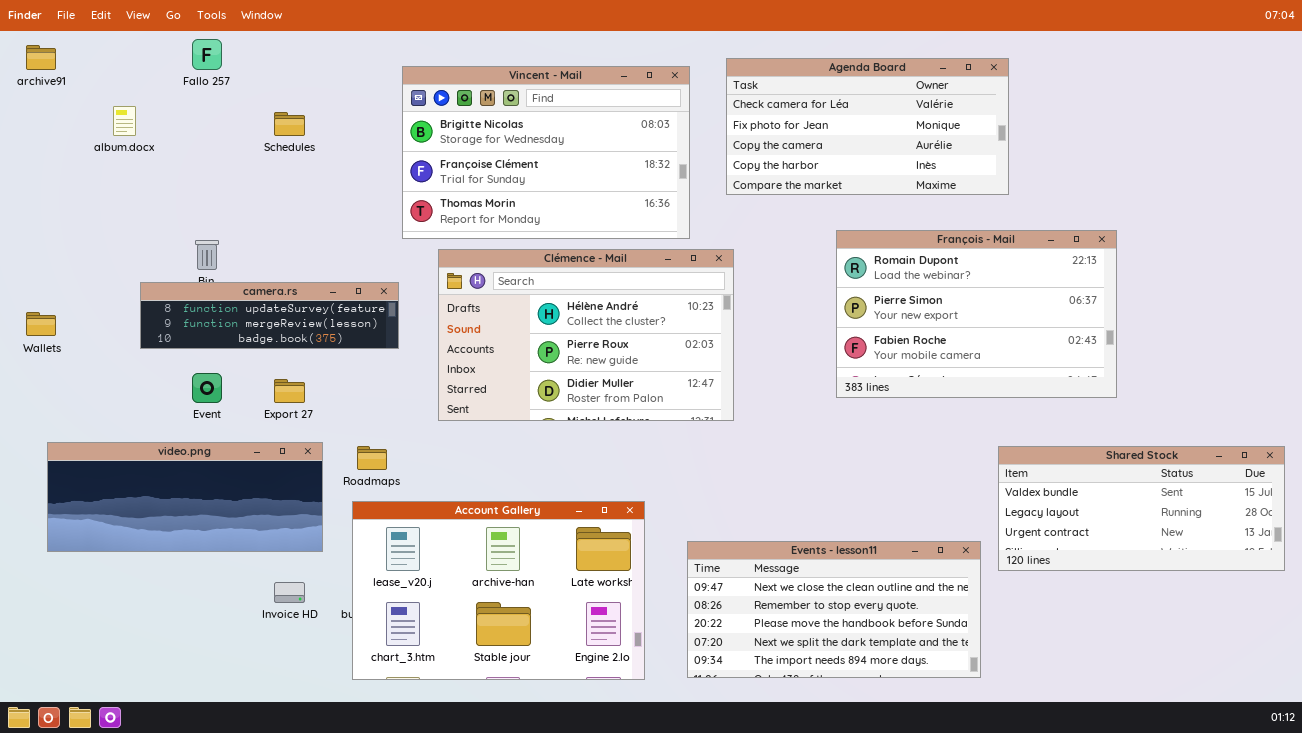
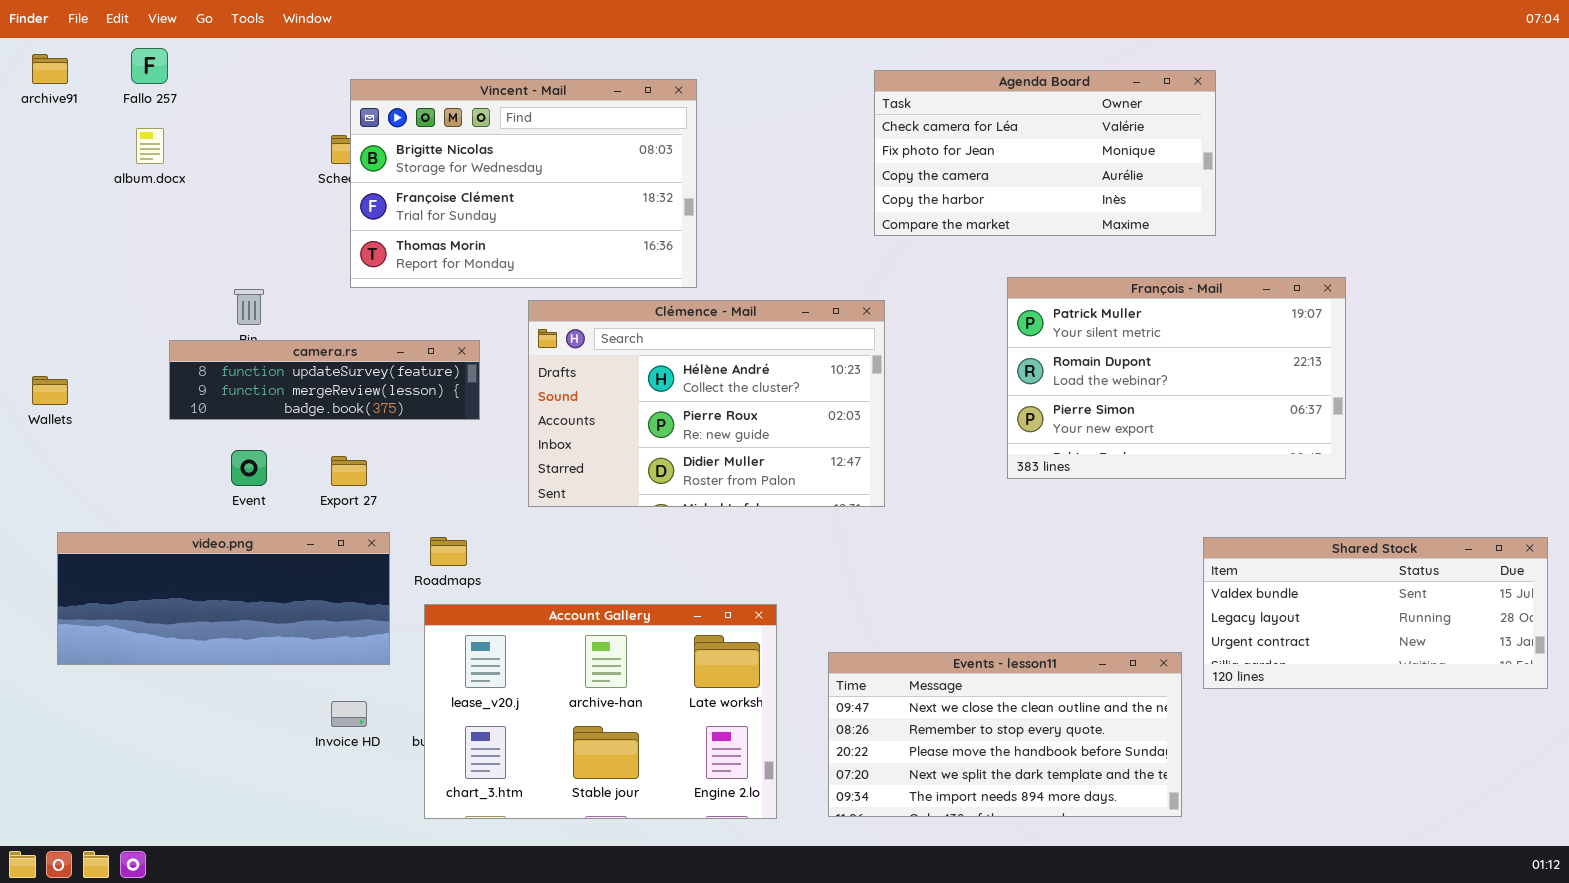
Fallo 257: [192,39,222,70] -> [131,48,168,84], moved
Vincent - Mail: [402,66,690,239] -> [350,79,697,288], moved
François - Mail: [836,230,1117,398] -> [1007,277,1346,479], scrolled up 1 row

